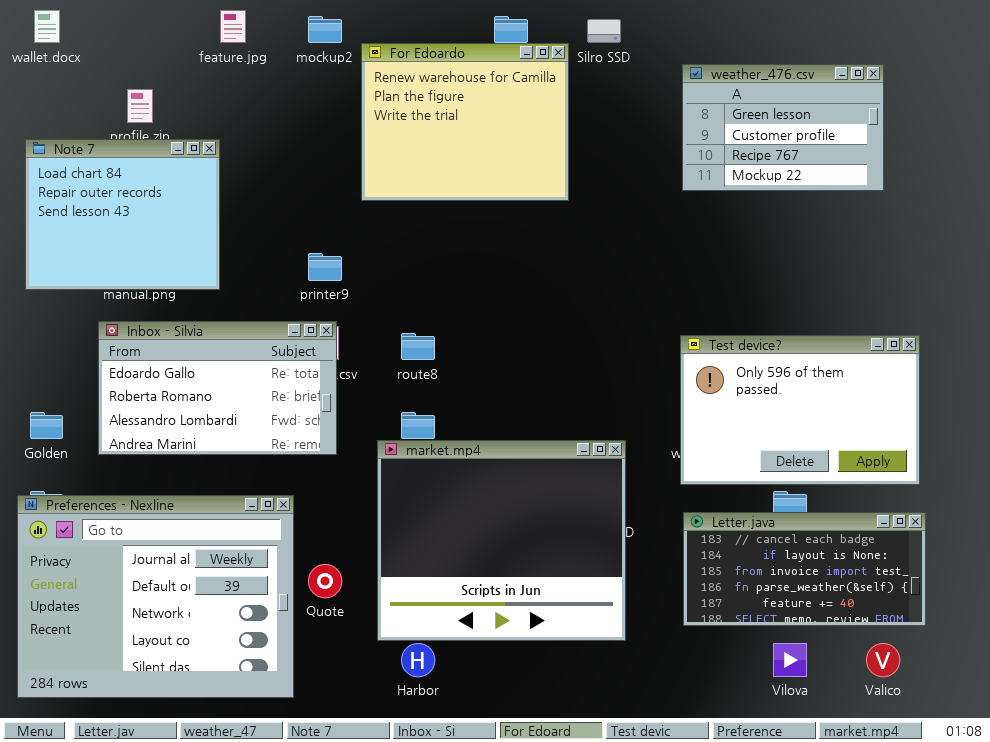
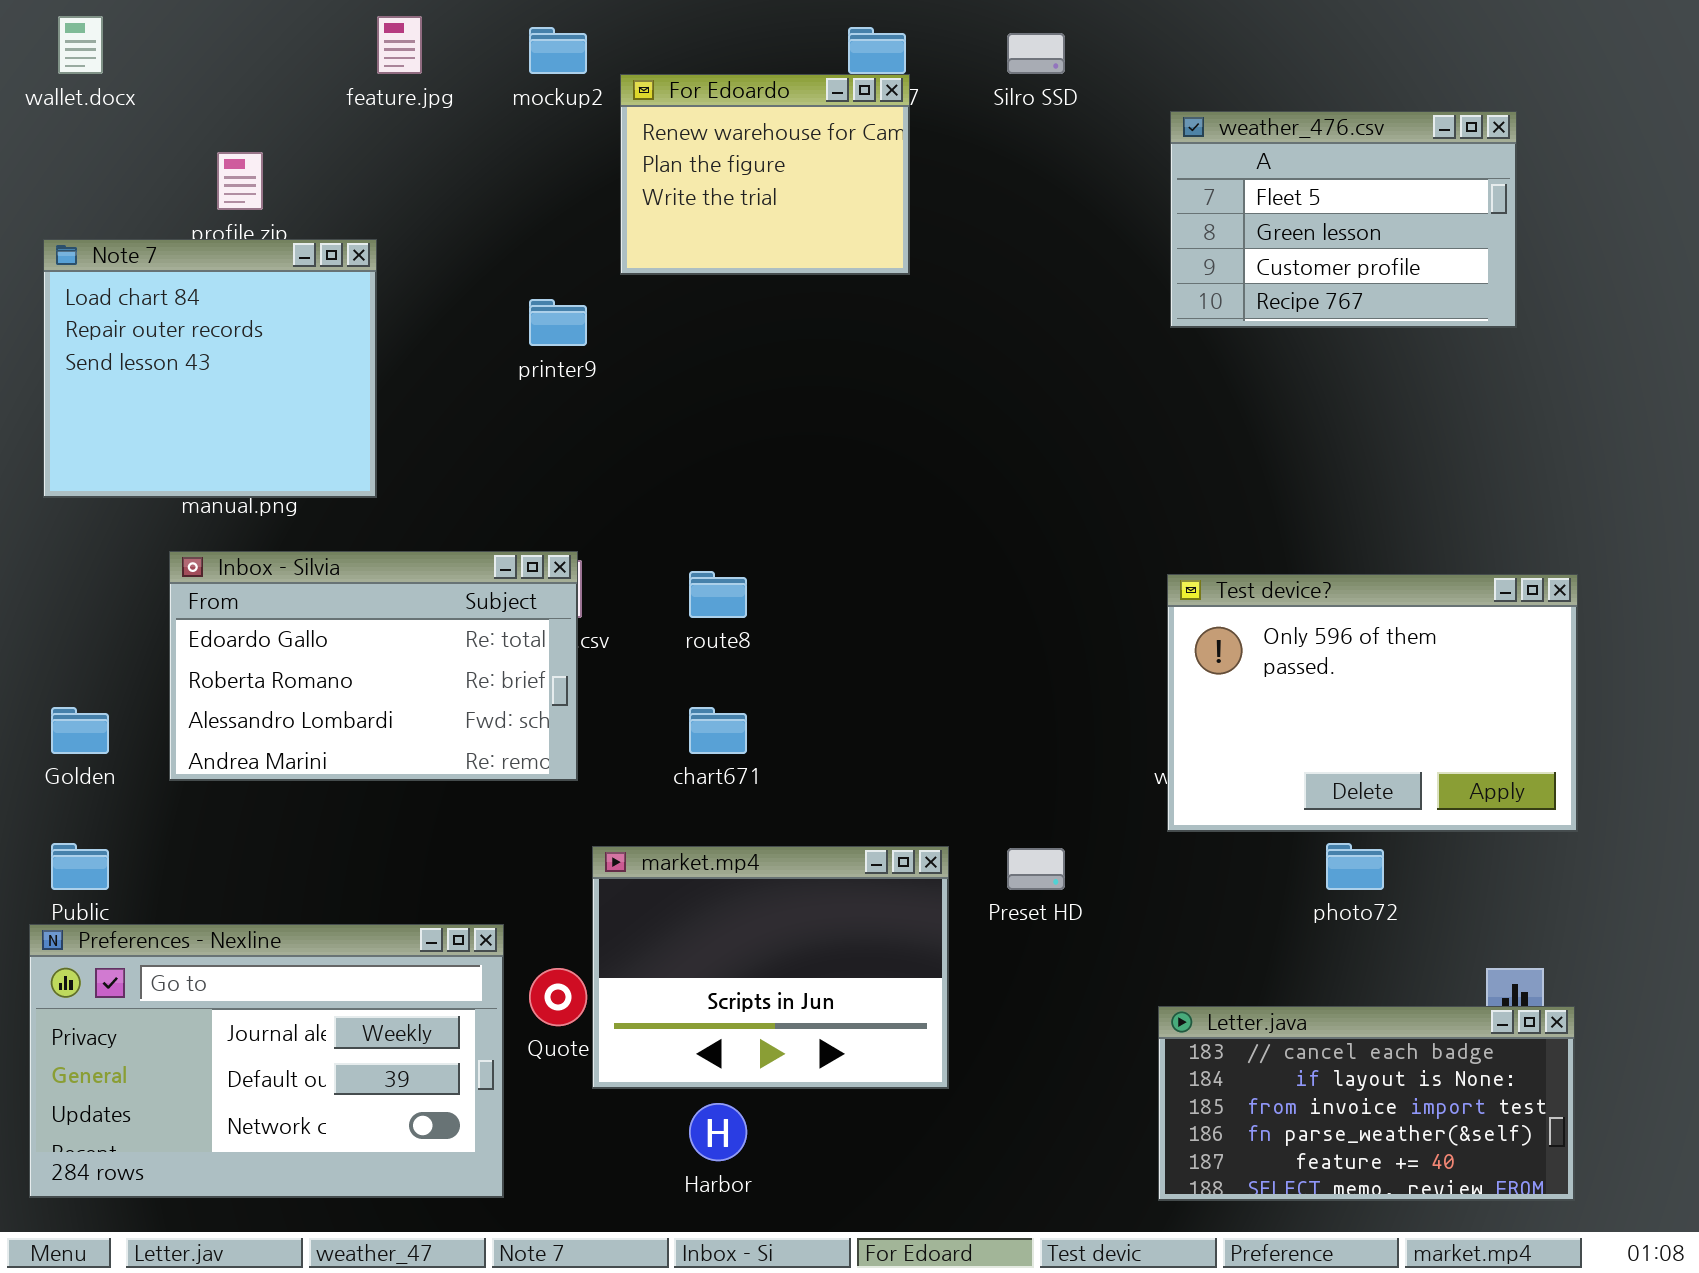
For Edoardo: [361,43,569,201] -> [620,74,910,275], resized
weather_476.csv: [682,64,884,191] -> [1170,111,1517,328], scrolled up 1 row
printer9: [308,253,342,281] -> [529,299,587,346], moved
market.mp4: [377,440,626,641] -> [592,846,949,1089], moved, resized
Preferences - Nexline: [17,495,294,698] -> [29,924,504,1198], resized
Letter.java: [683,512,926,626] -> [1158,1006,1575,1201], moved

